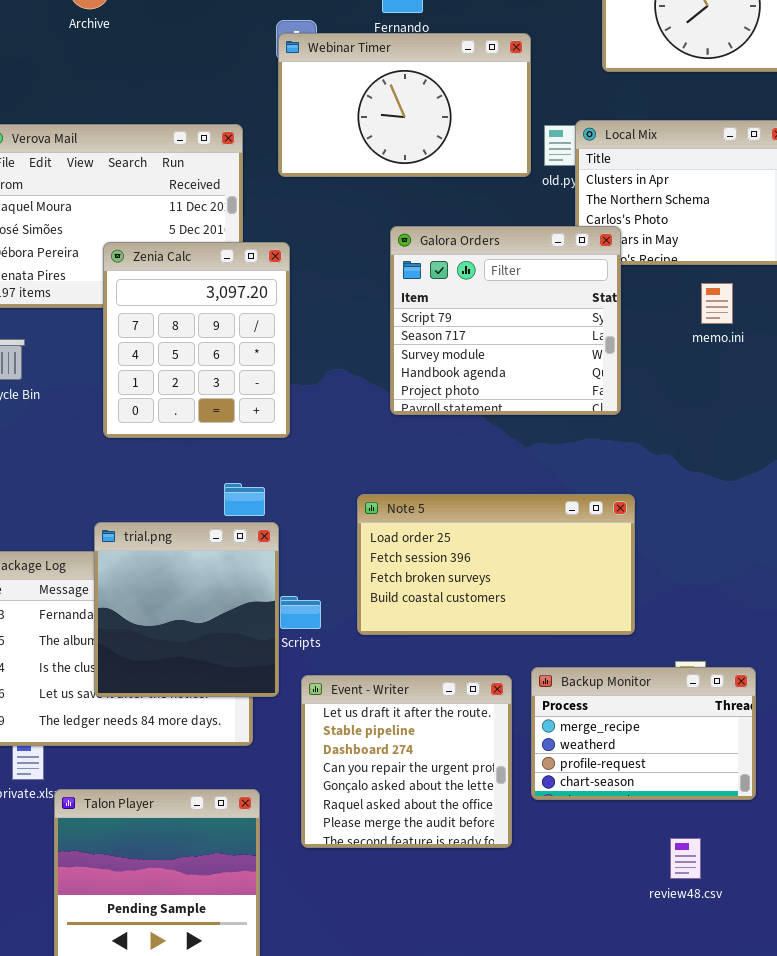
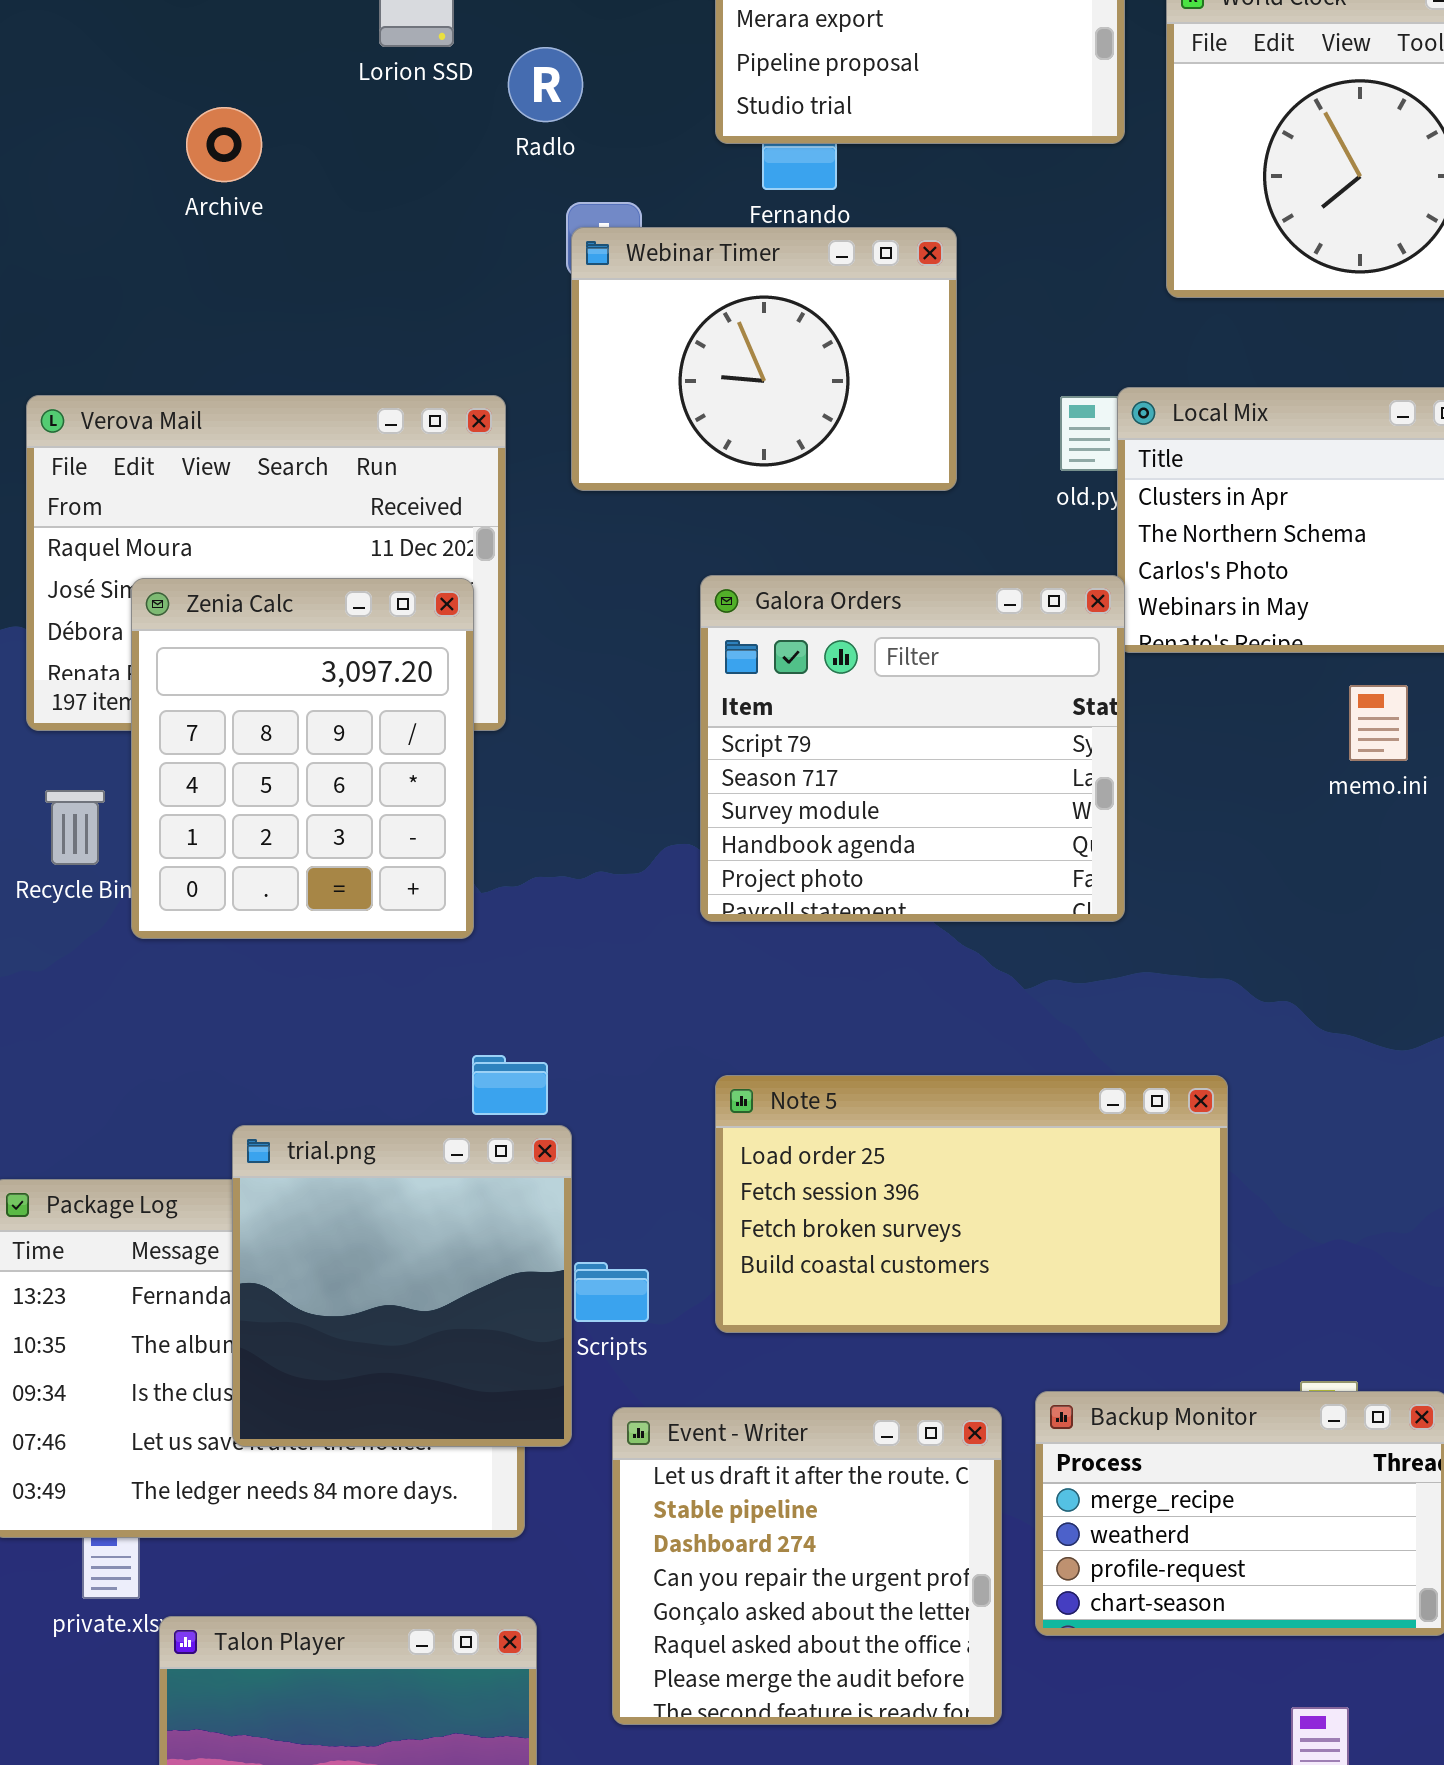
Webinar Timer: [278,33,531,177] -> [571,227,957,491], resized
Galora Orders: [390,226,621,415] -> [700,575,1125,922], moved
Zenia Calc: [103,242,290,438] -> [131,578,474,939], moved

